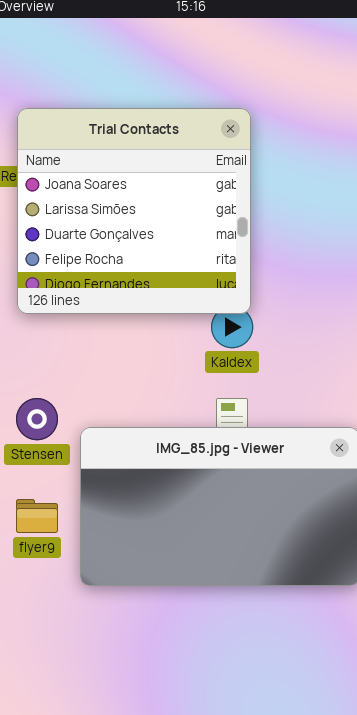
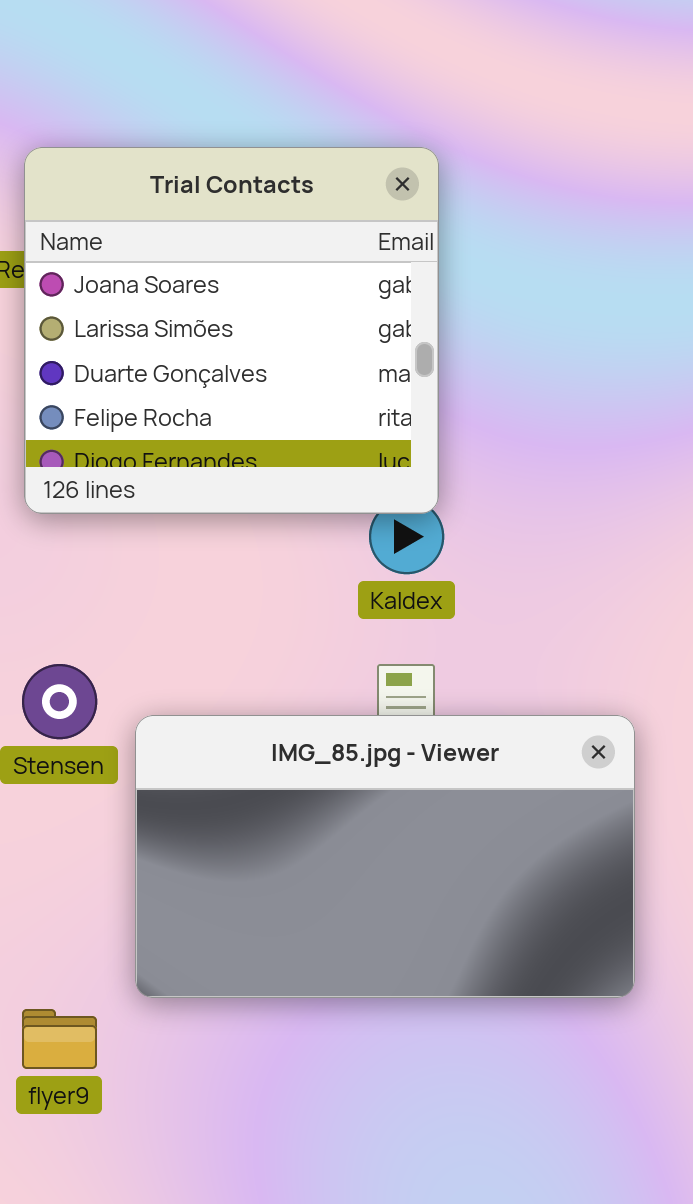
flyer9: [16,499,58,533] -> [22,1009,97,1069], moved

